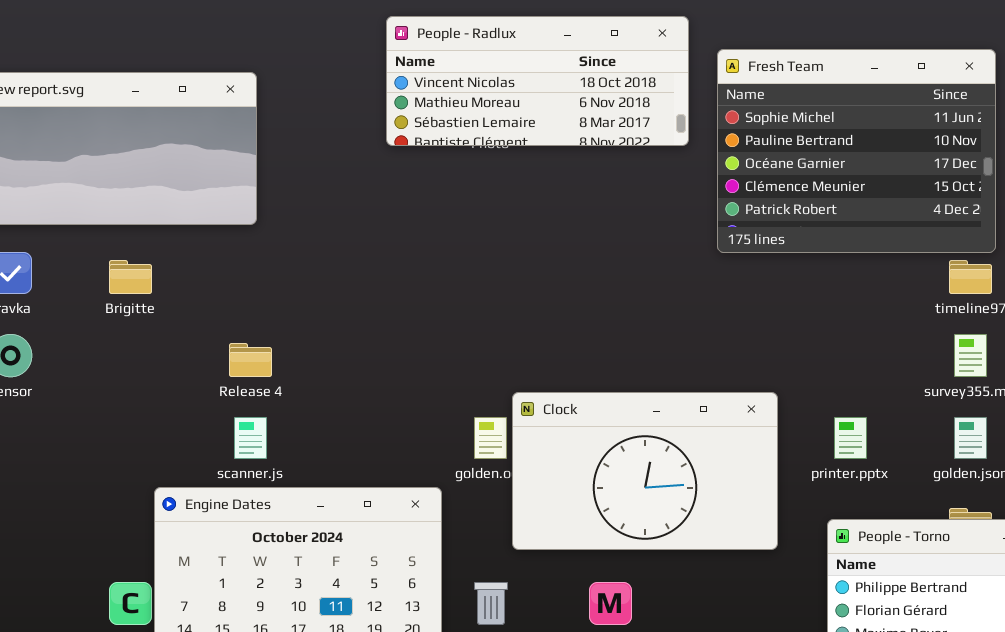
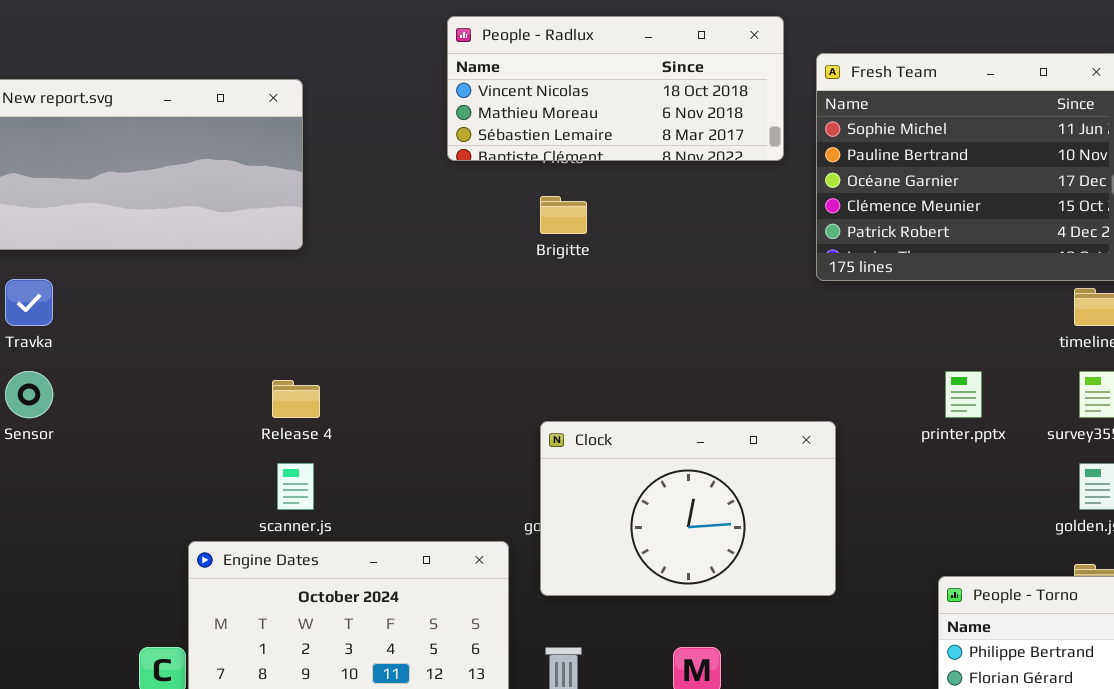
Brigitte: [109,260,152,294] -> [540,196,587,234], moved
Clock: [512,392,778,550] -> [540,421,836,596], moved
printer.pptx: [834,417,867,459] -> [945,371,982,418], moved

